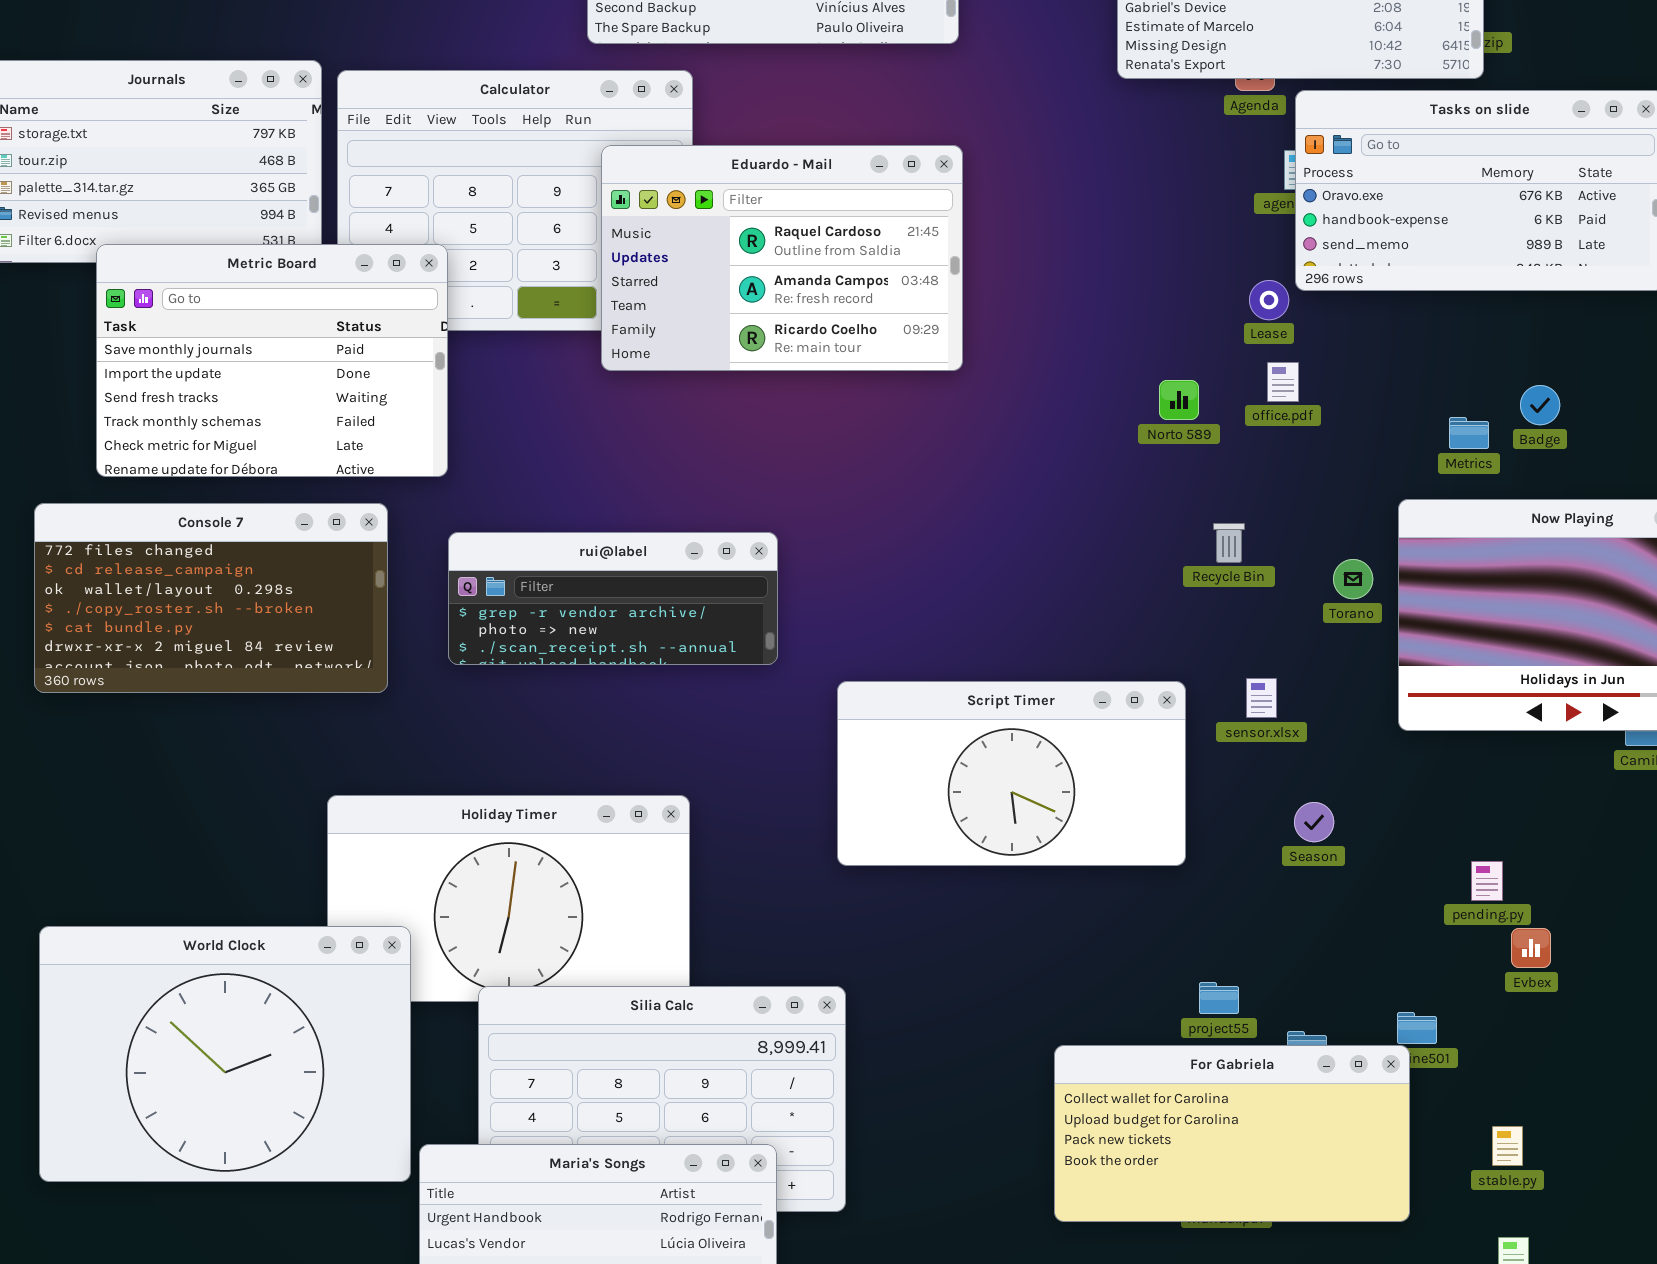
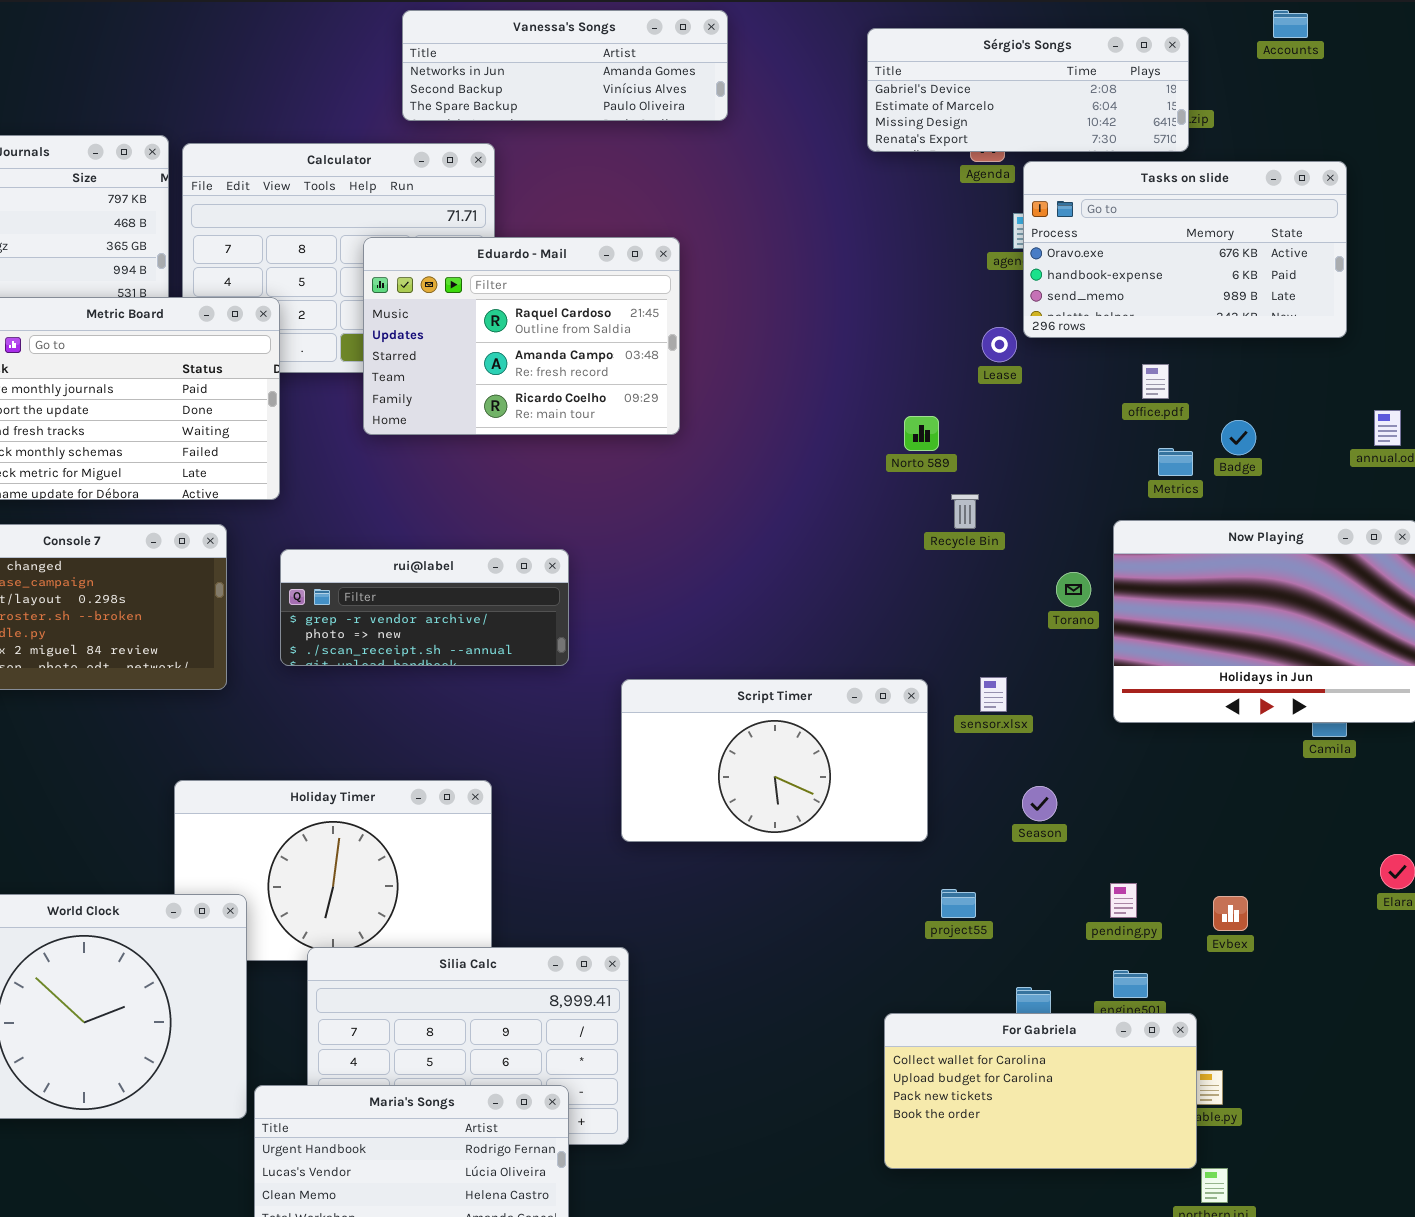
Eduardo - Mail: [601,145,963,371] -> [363,237,680,435], moved
office.pdf: [1267,362,1299,402] -> [1142,364,1169,399], moved
Recycle Bin: [1213,523,1245,563] -> [951,494,979,529], moved
pending.py: [1471,861,1503,901] -> [1110,883,1137,918], moved
project55: [1199,982,1239,1014] -> [941,889,976,918], moved
For Gabriela: [1054,1045,1410,1222] -> [884,1013,1197,1169], moved

